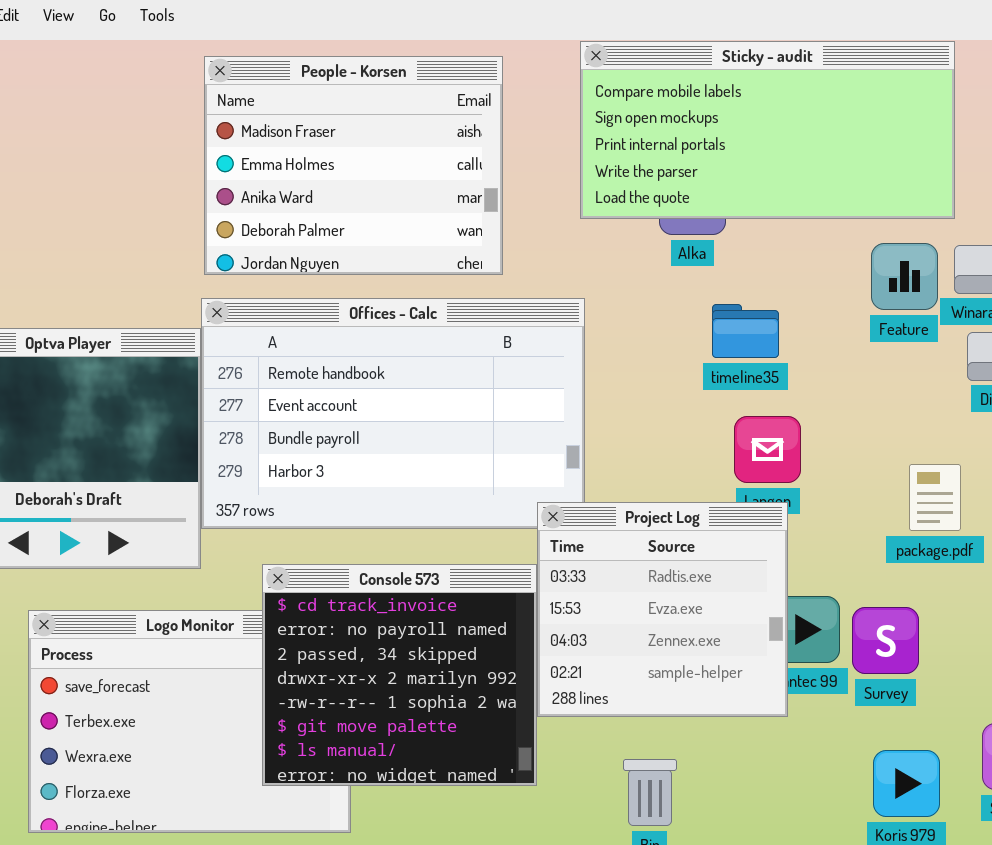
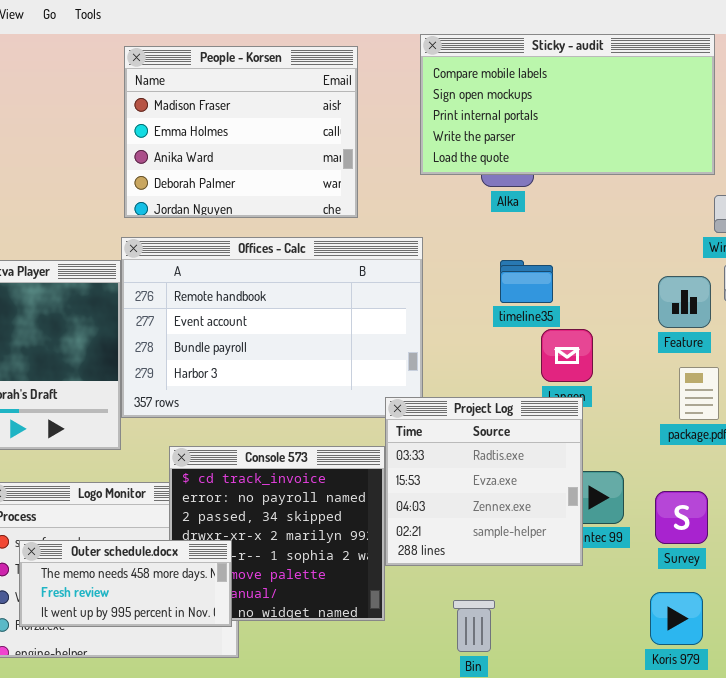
Feature: [871,243,938,310] -> [658,276,711,328], moved
timeline35: [712,304,779,358] -> [500,260,553,303], moved
Survey: [852,607,919,674] -> [655,491,708,544], moved
Outer schedule.docx: none -> [19,540,232,627], opened

